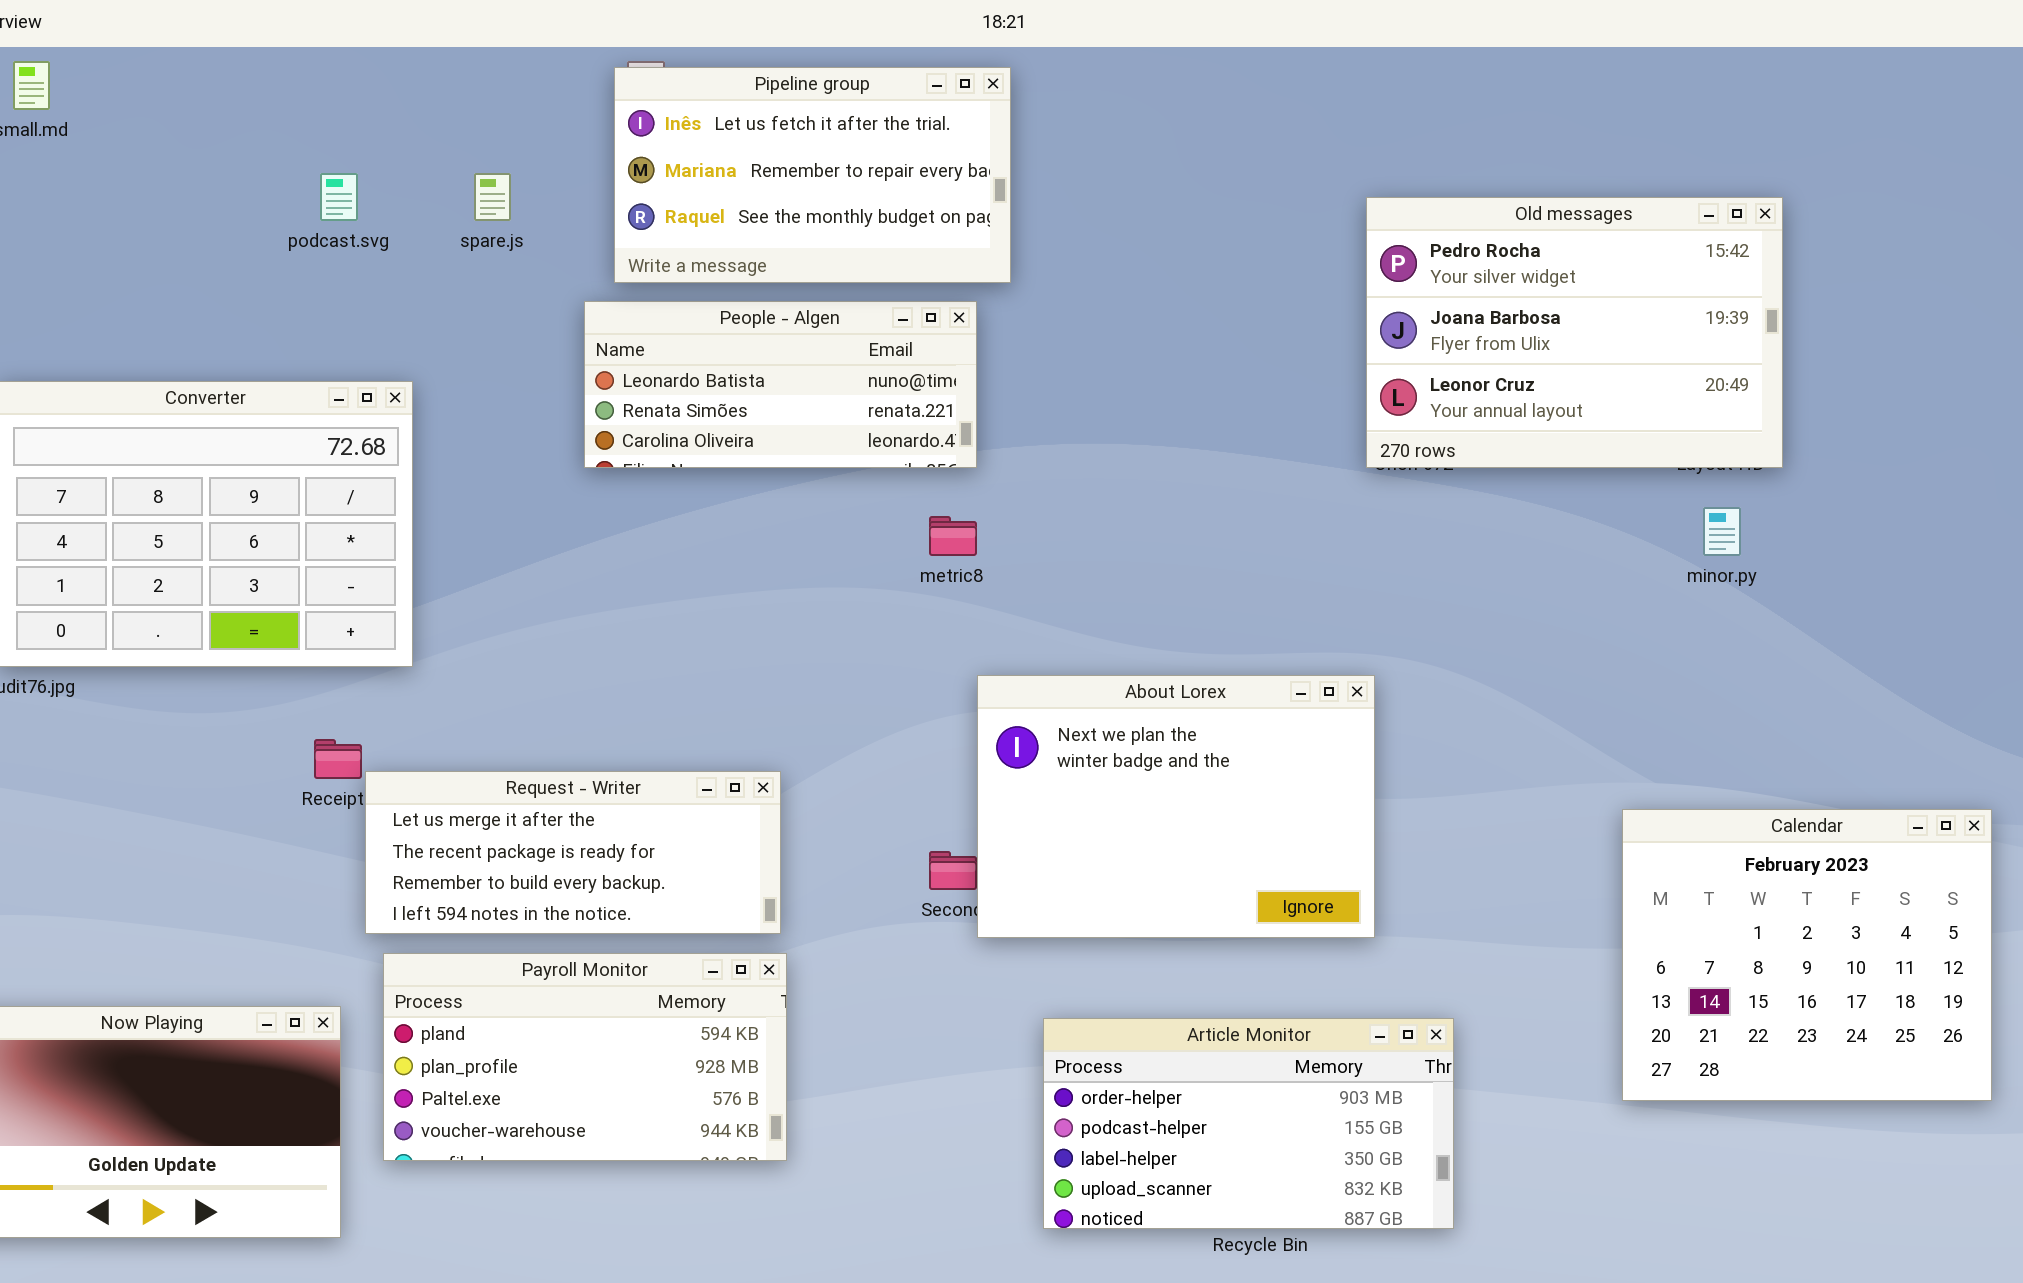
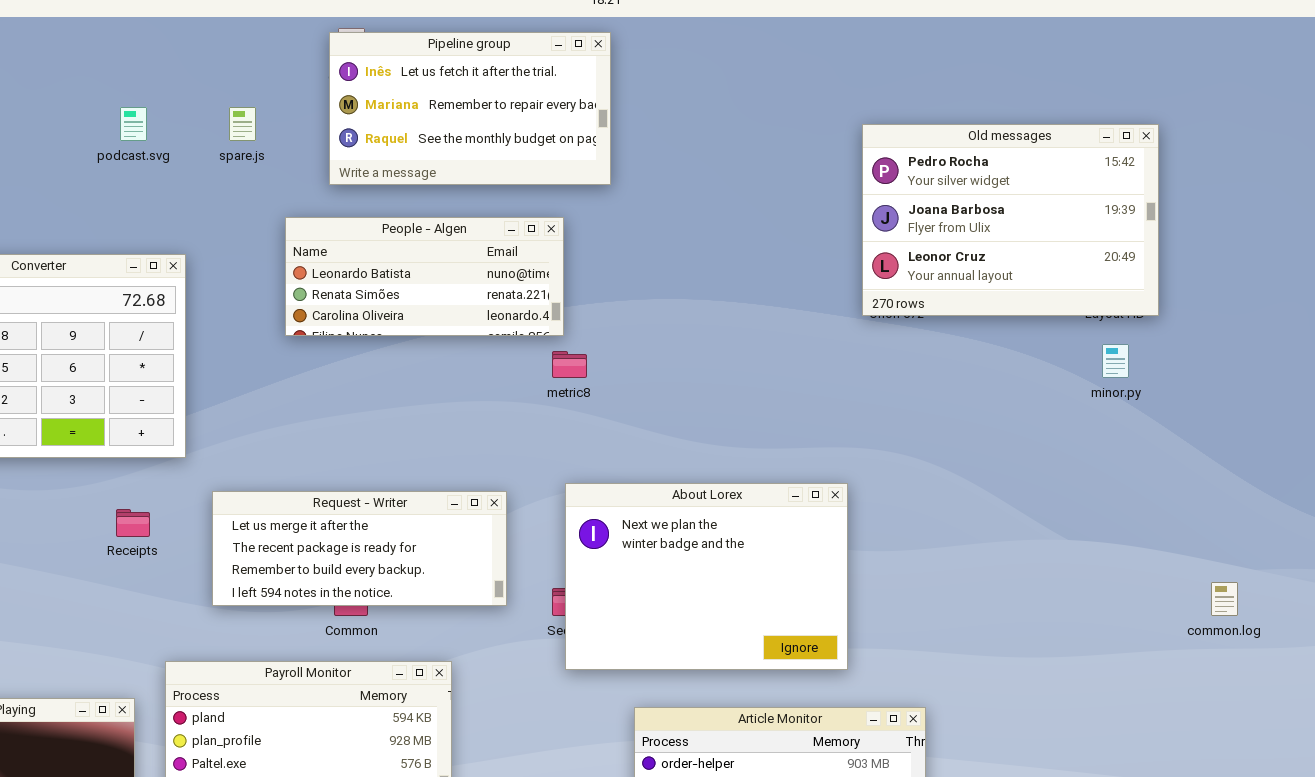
People - Algen: [584,301,977,468] -> [285,217,564,336], moved
About Lorex: [977,675,1375,938] -> [565,483,848,670], moved
Request - Writer: [365,771,781,934] -> [212,491,507,606], moved
Calendar: [1622,809,1992,1101] -> none, closed

